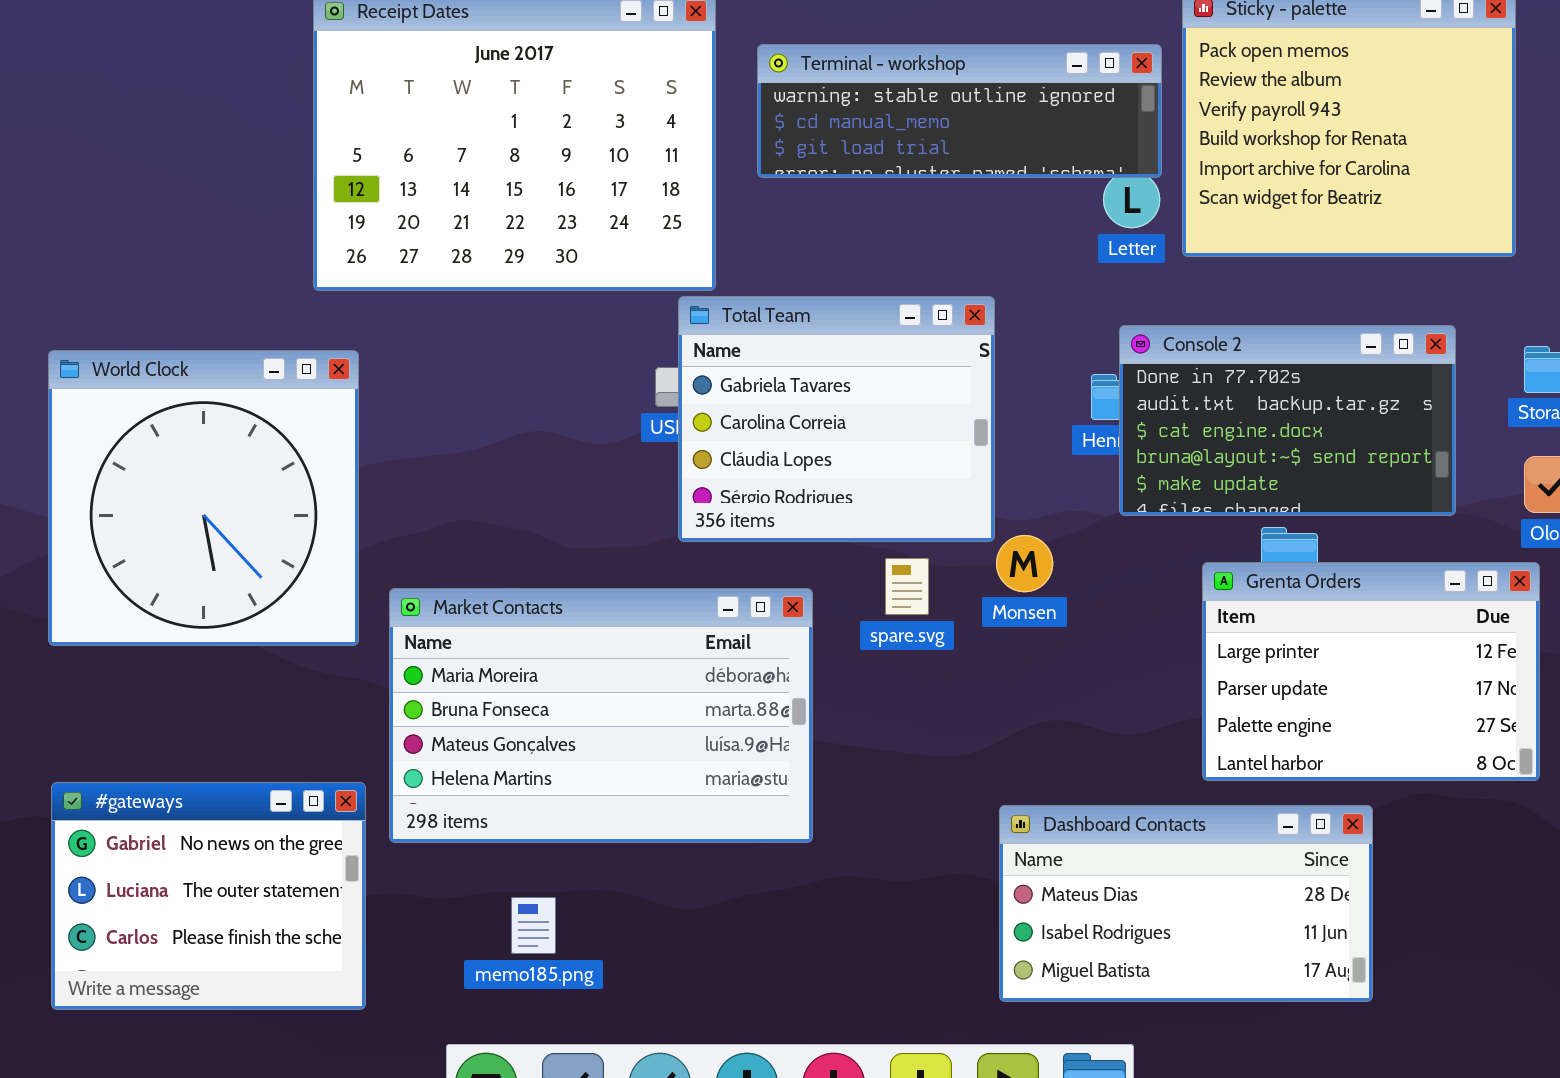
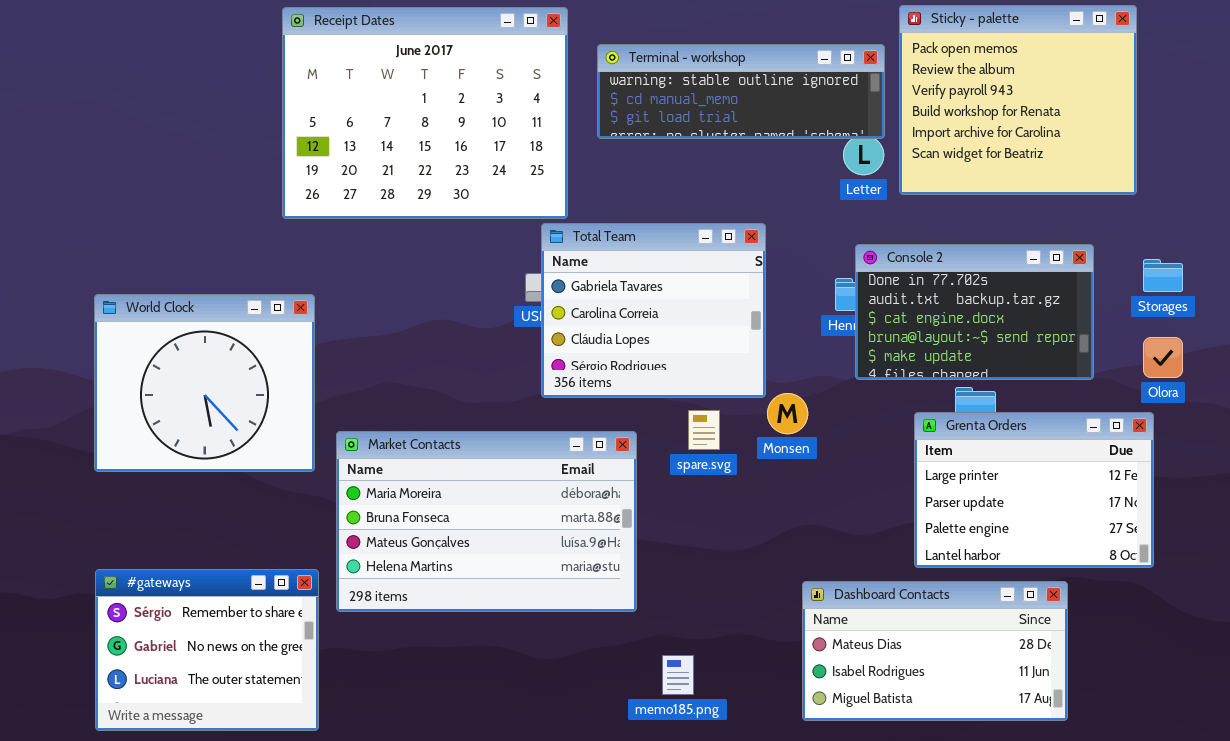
World Clock: [48,350,359,646] -> [94,294,315,472], resized
#gateways: [51,782,366,1010] -> [95,569,319,731], scrolled up 1 row
Dashboard Contacts: [999,805,1373,1002] -> [802,581,1068,721], moved
memo185.png: [511,897,556,954] -> [662,655,694,695], moved

